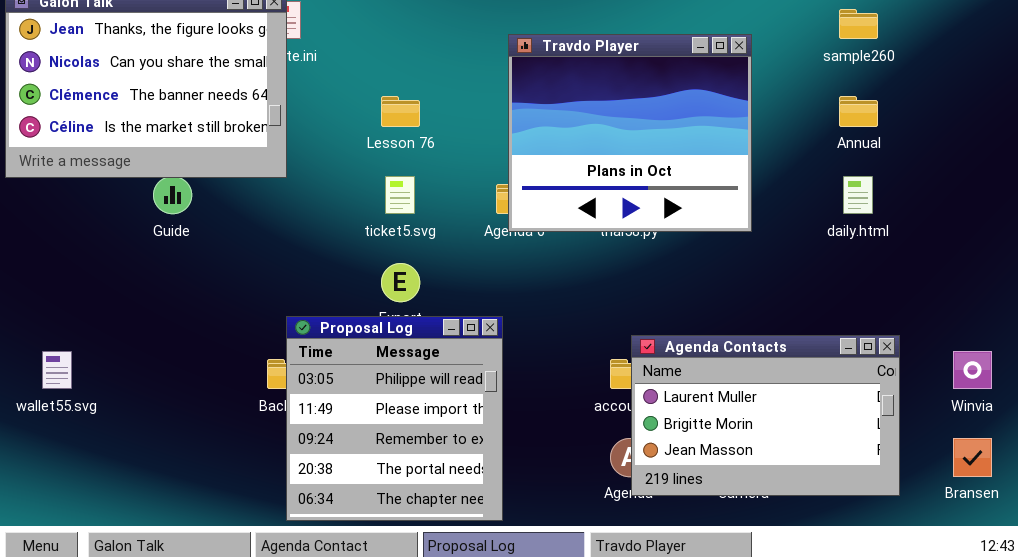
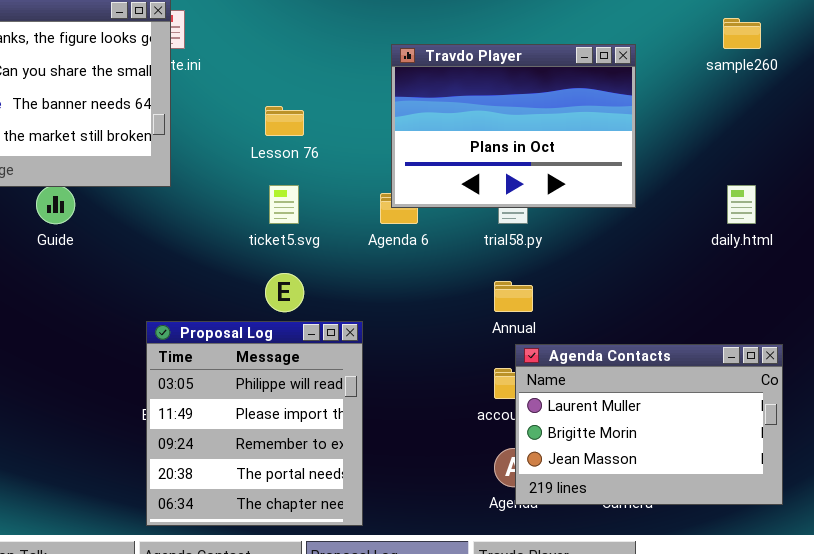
Travdo Player: [508,34,752,232] -> [391,44,636,208], resized
Annual: [839,96,878,127] -> [494,281,533,312], moved
Proposal Log: [286,316,503,521] -> [146,321,363,526], moved

